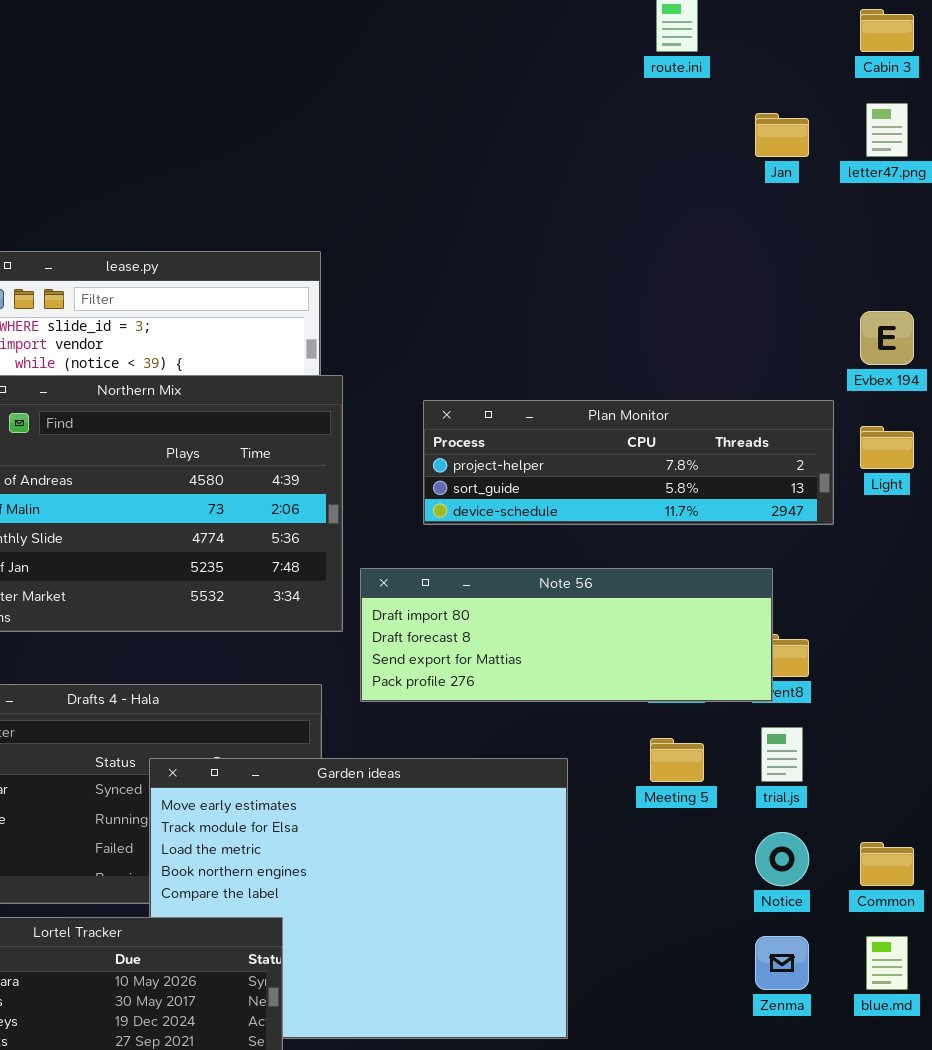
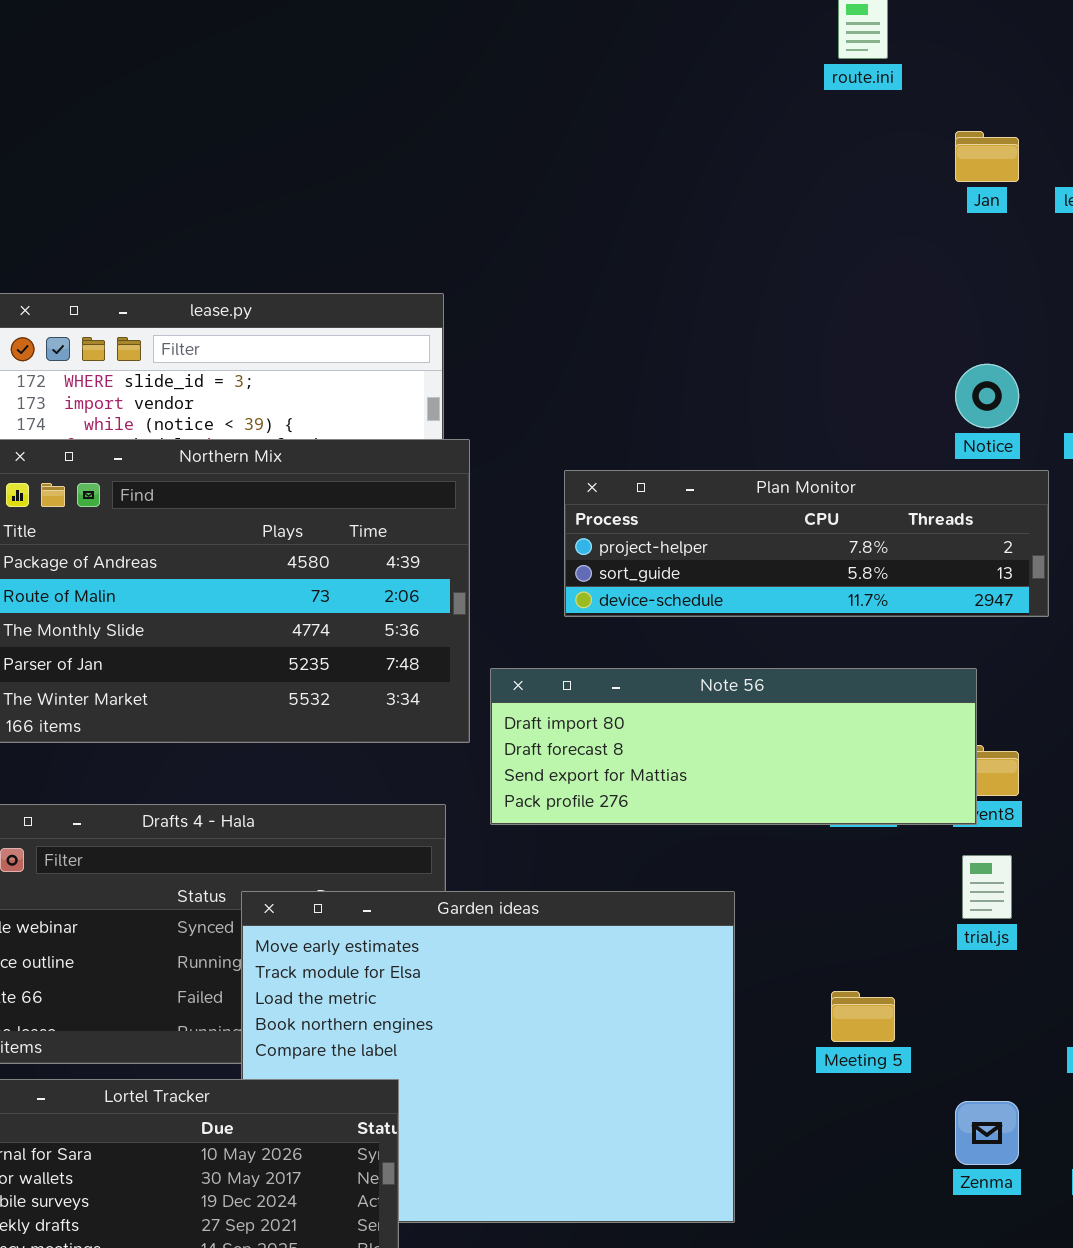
Meeting 5: [650,738,704,782] -> [831,991,895,1042], moved
Notice: [755,832,809,886] -> [955,364,1019,428], moved

